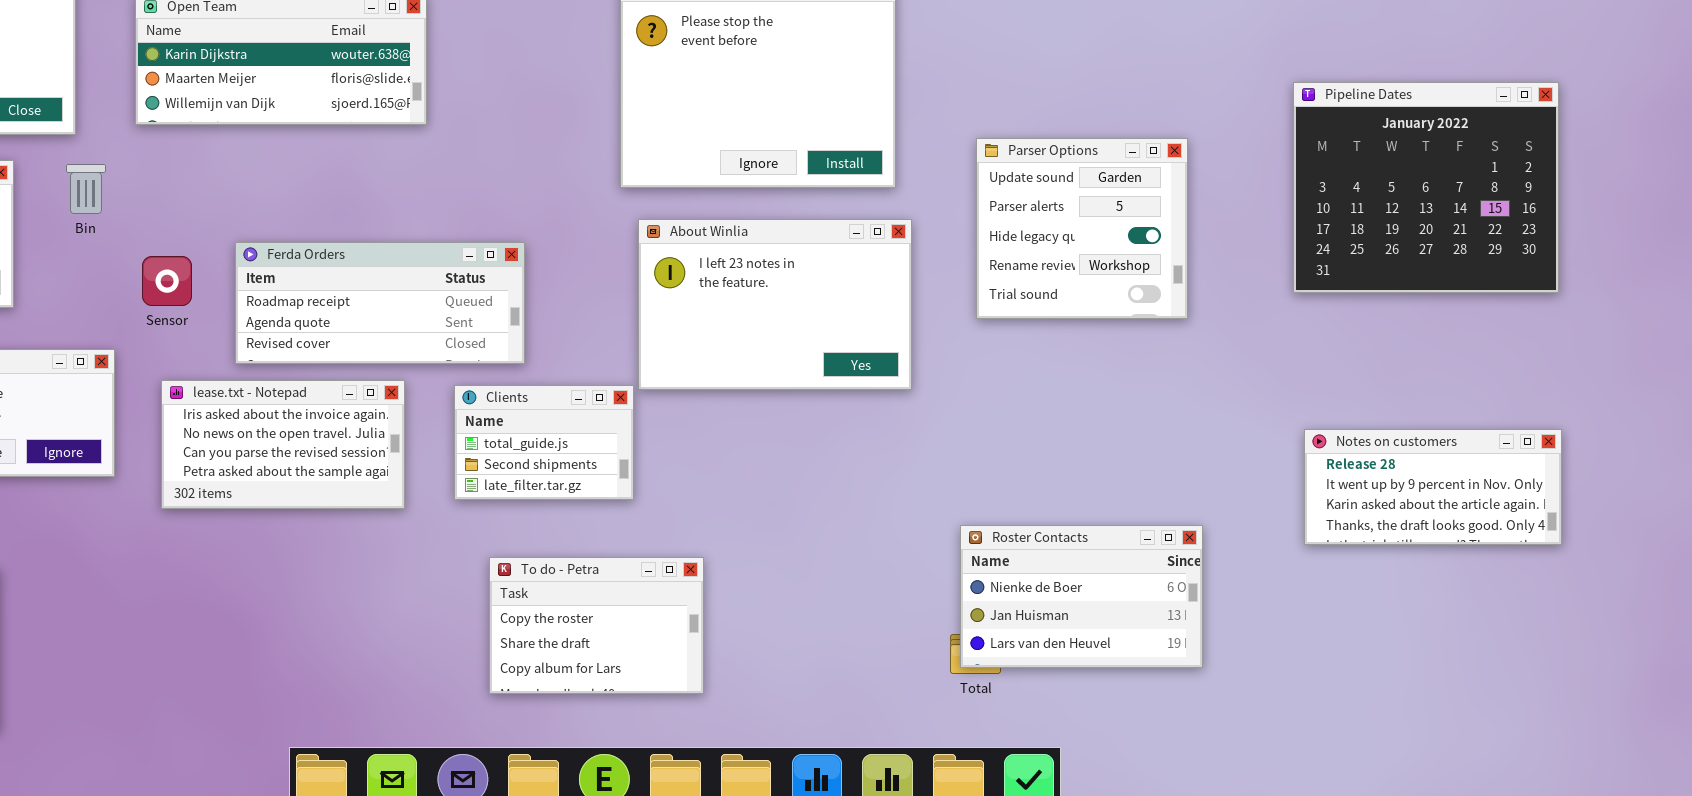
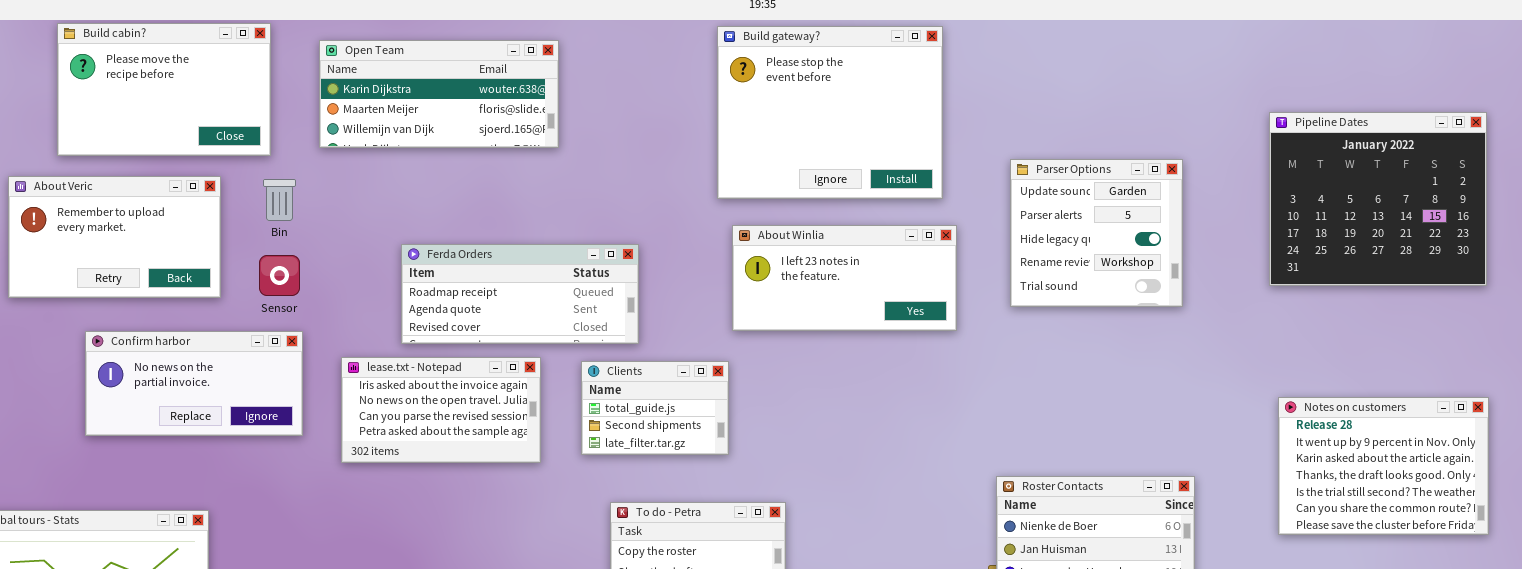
About Winlia: [638,219,912,390] -> [732,225,957,331], resized
Sensor: [142,256,192,306] -> [259,255,300,296], moved
Notes on customers: [1304,429,1562,545] -> [1278,397,1489,535], resized

